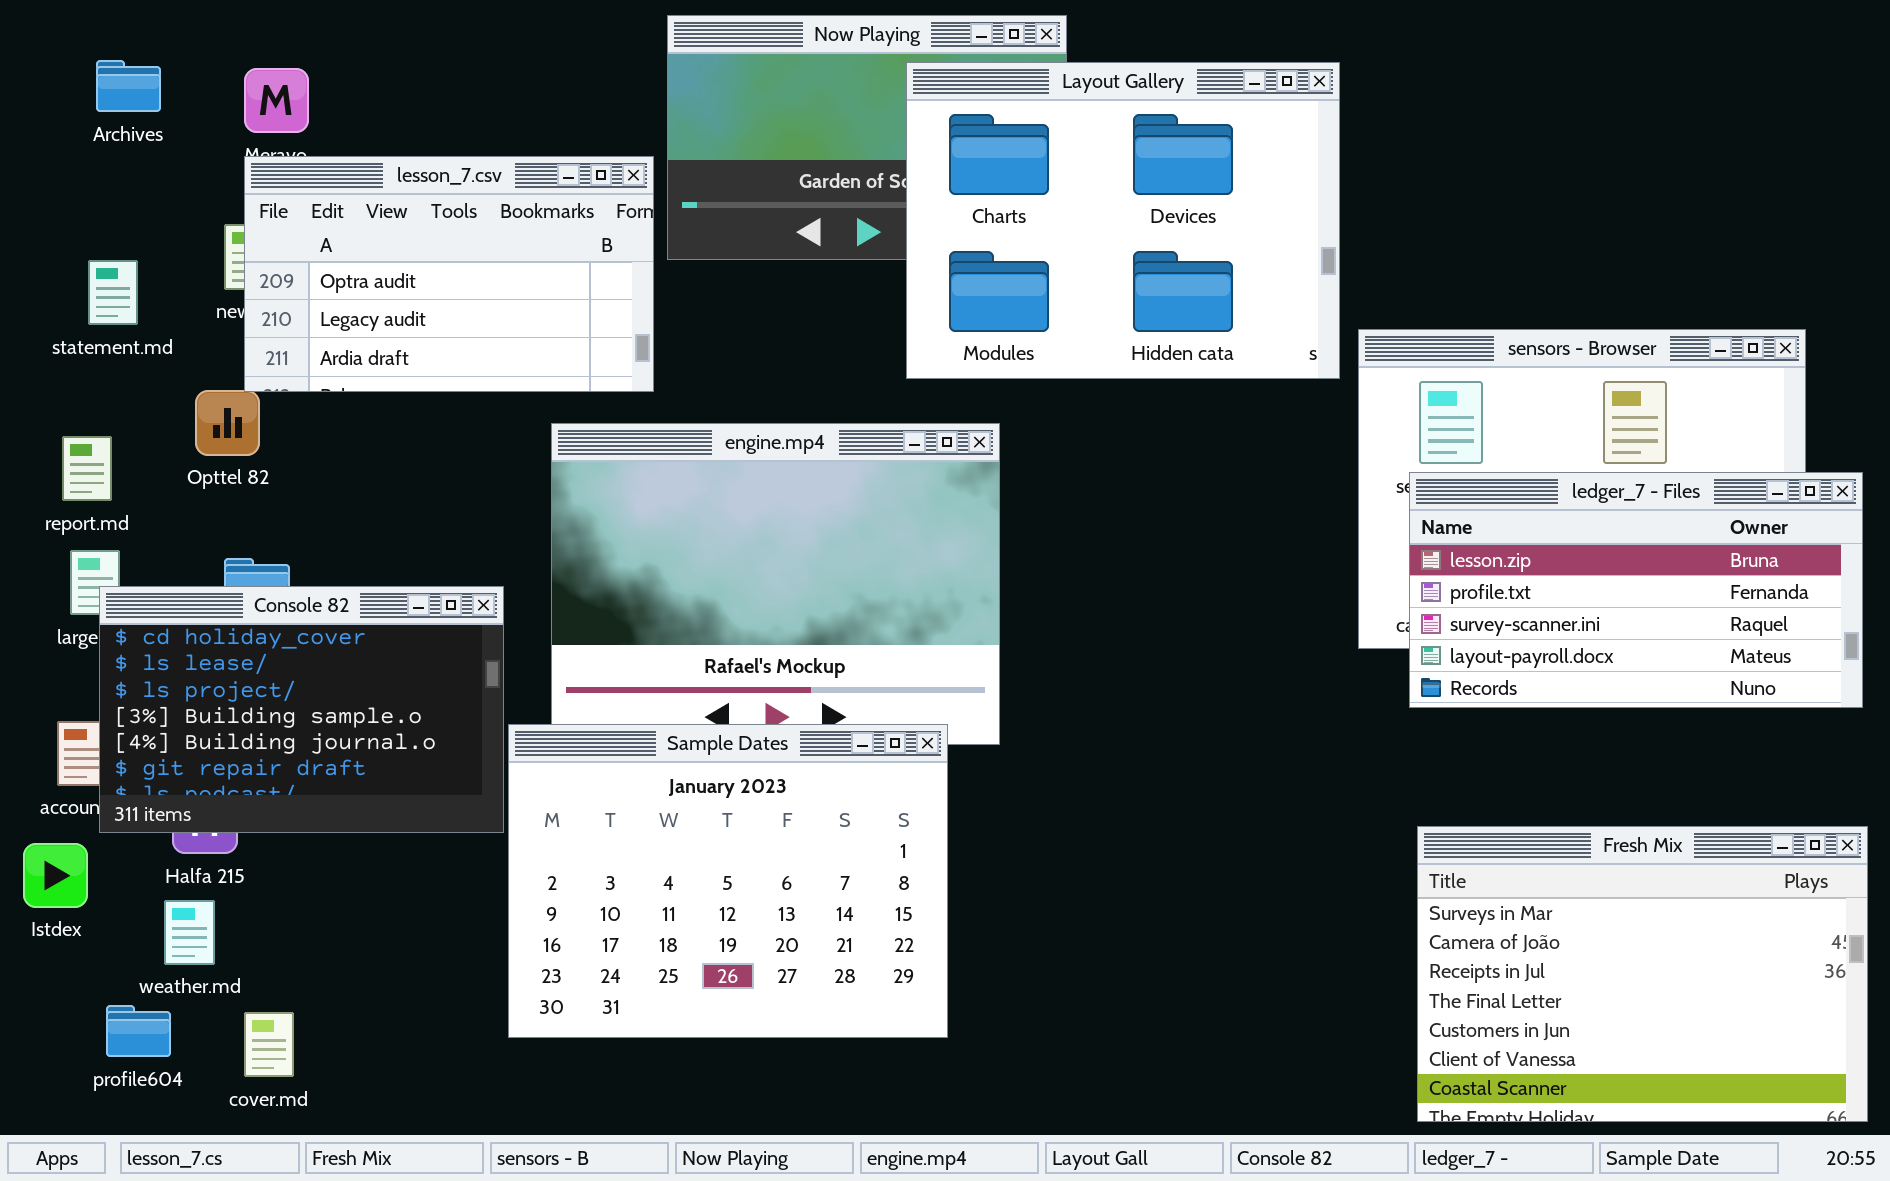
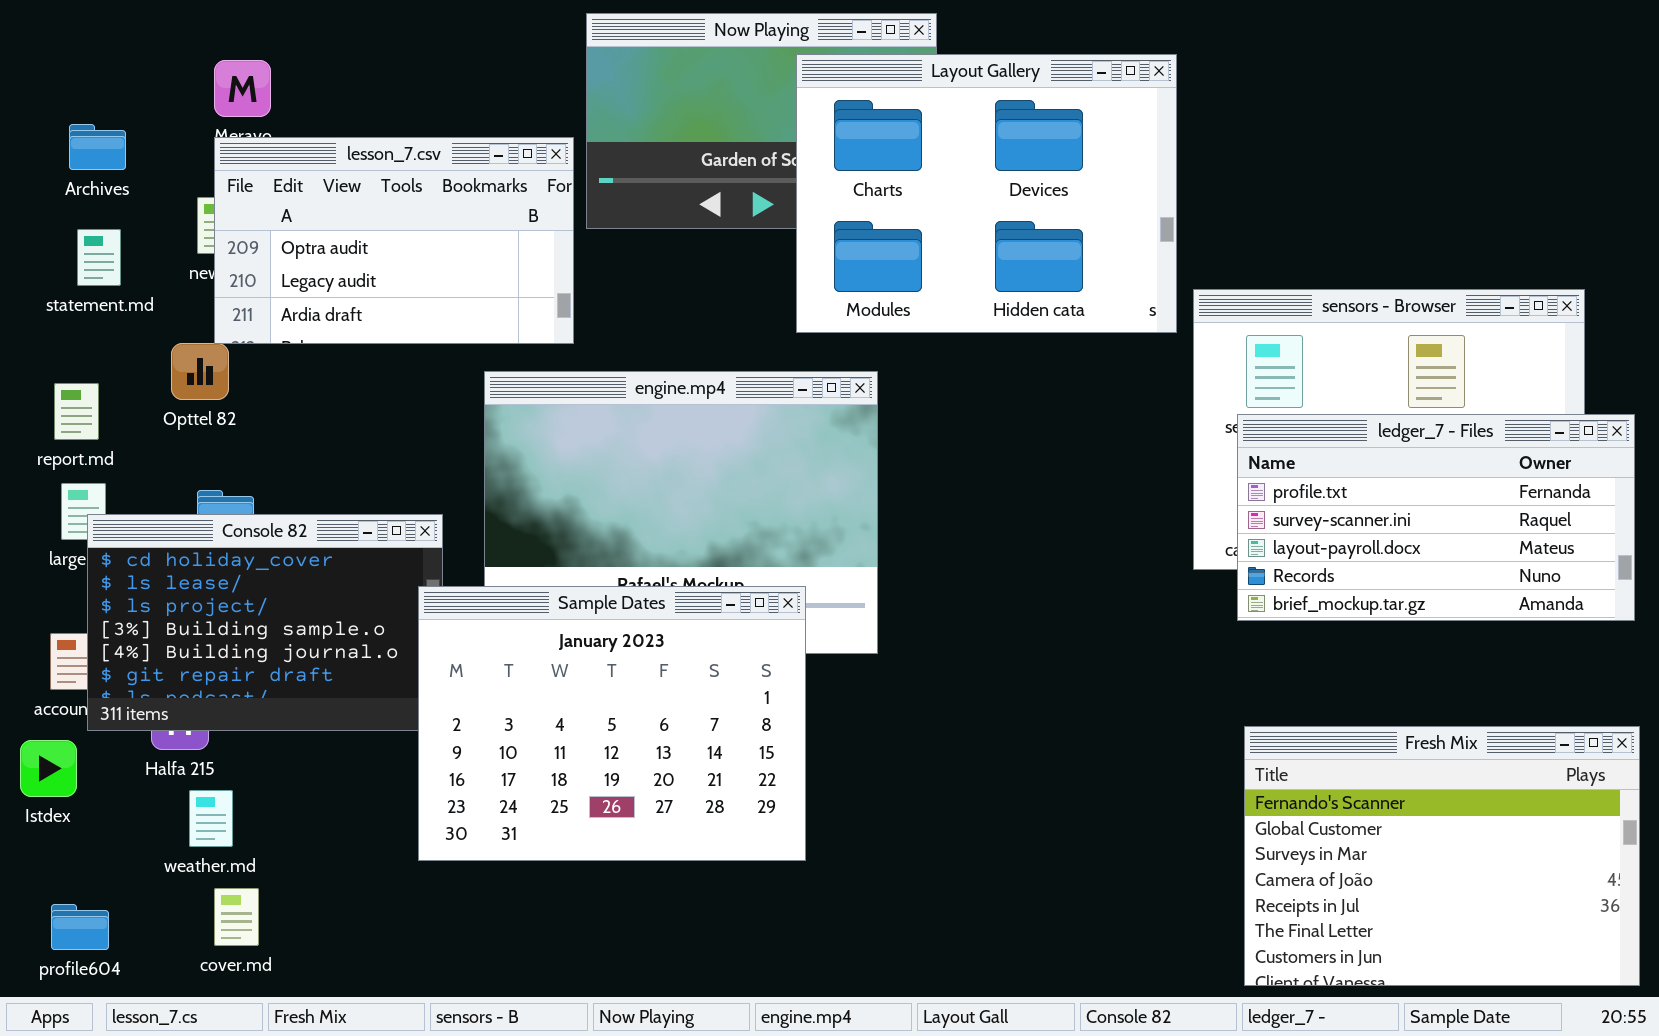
Archives: [96,60,161,112] -> [69,124,126,170], moved
ledger_7 - Files: [1409,472,1863,708] -> [1237,414,1635,621], scrolled down 1 row
Sample Dates: [508,724,948,1038] -> [418,586,806,861], moved
Fresh Mix: [1417,826,1868,1122] -> [1244,726,1640,986], scrolled up 2 rows
weather.md: [164,900,215,965] -> [189,790,233,847], moved
profile604: [106,1005,171,1057] -> [51,904,109,950], moved

